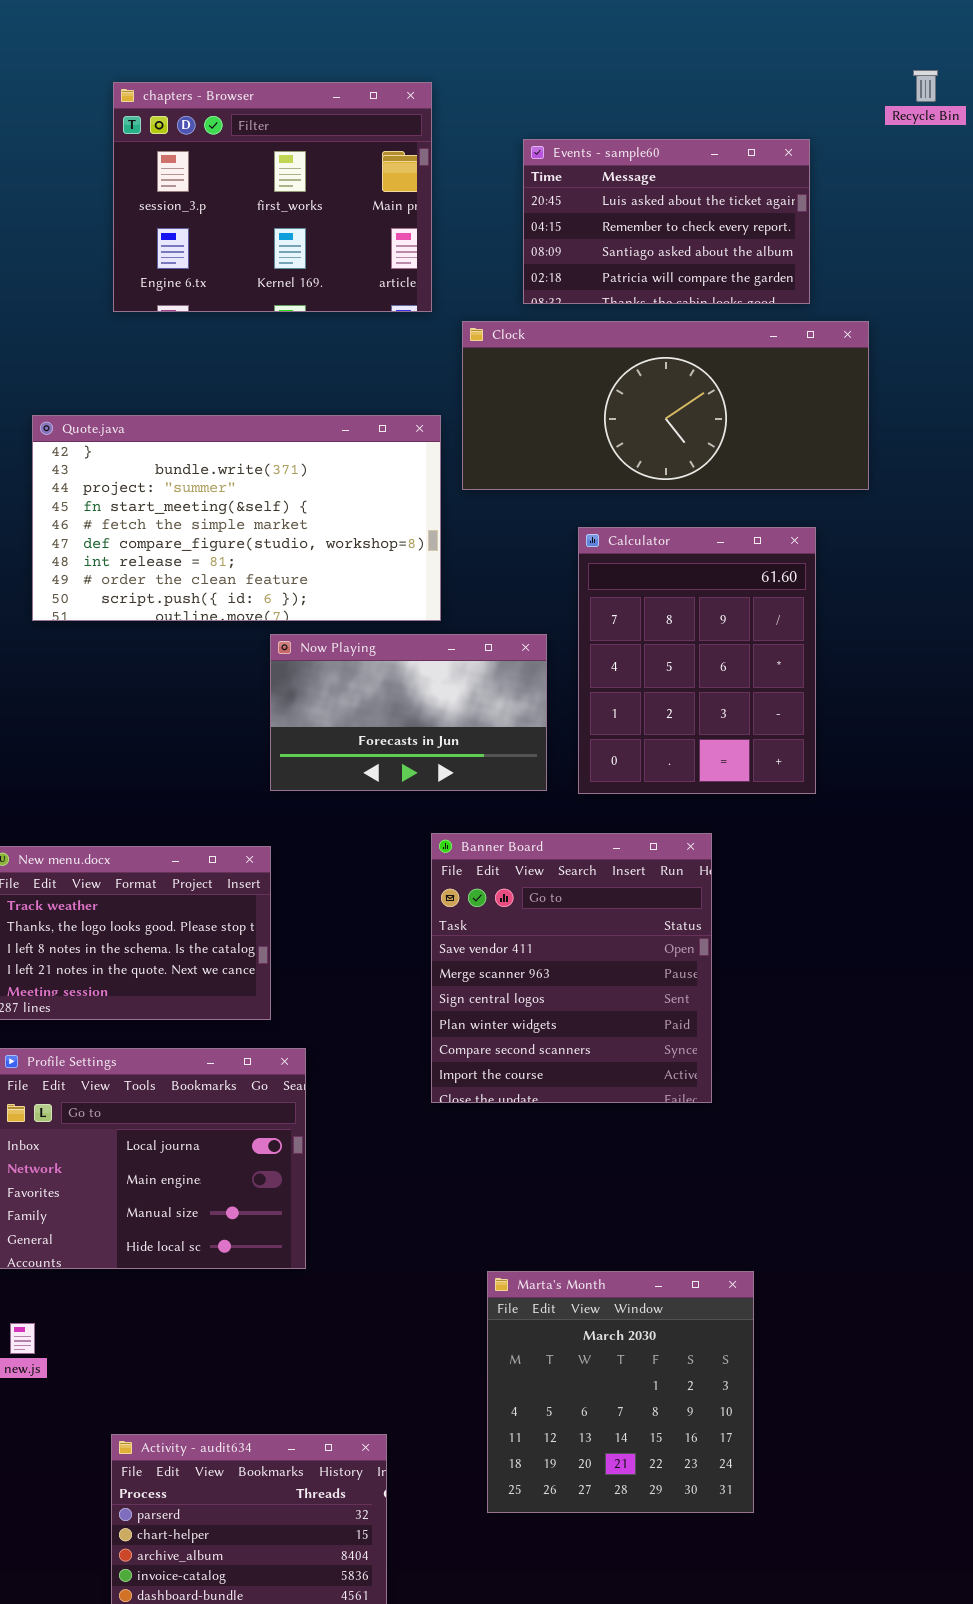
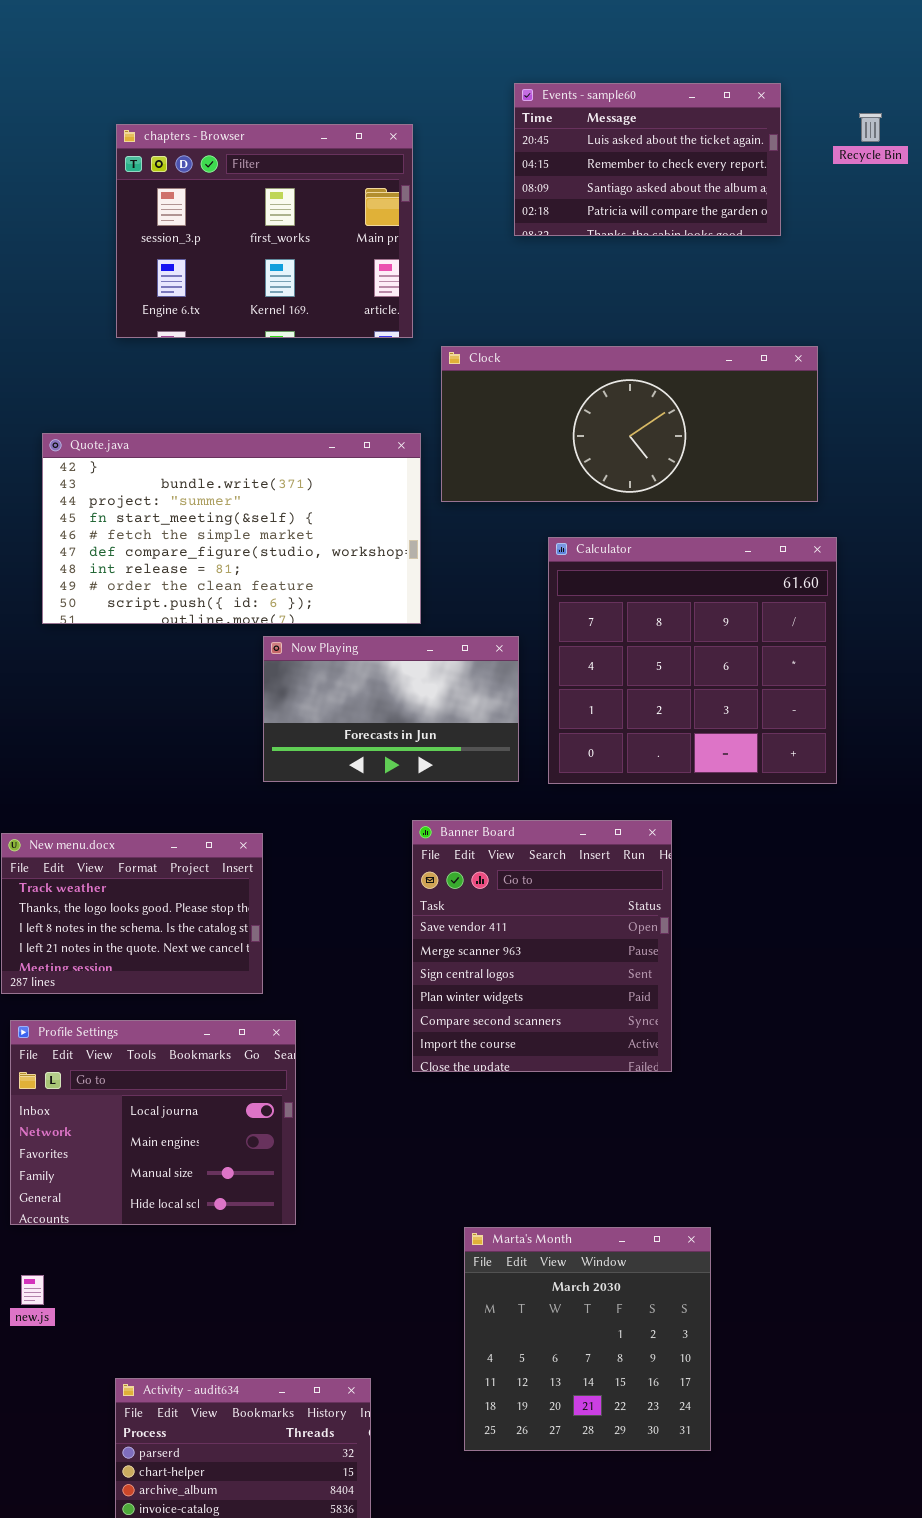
Events - sample60: [523,139,810,304] -> [514,83,781,236], moved
Calculator: [578,527,816,794] -> [548,537,837,784], resized

